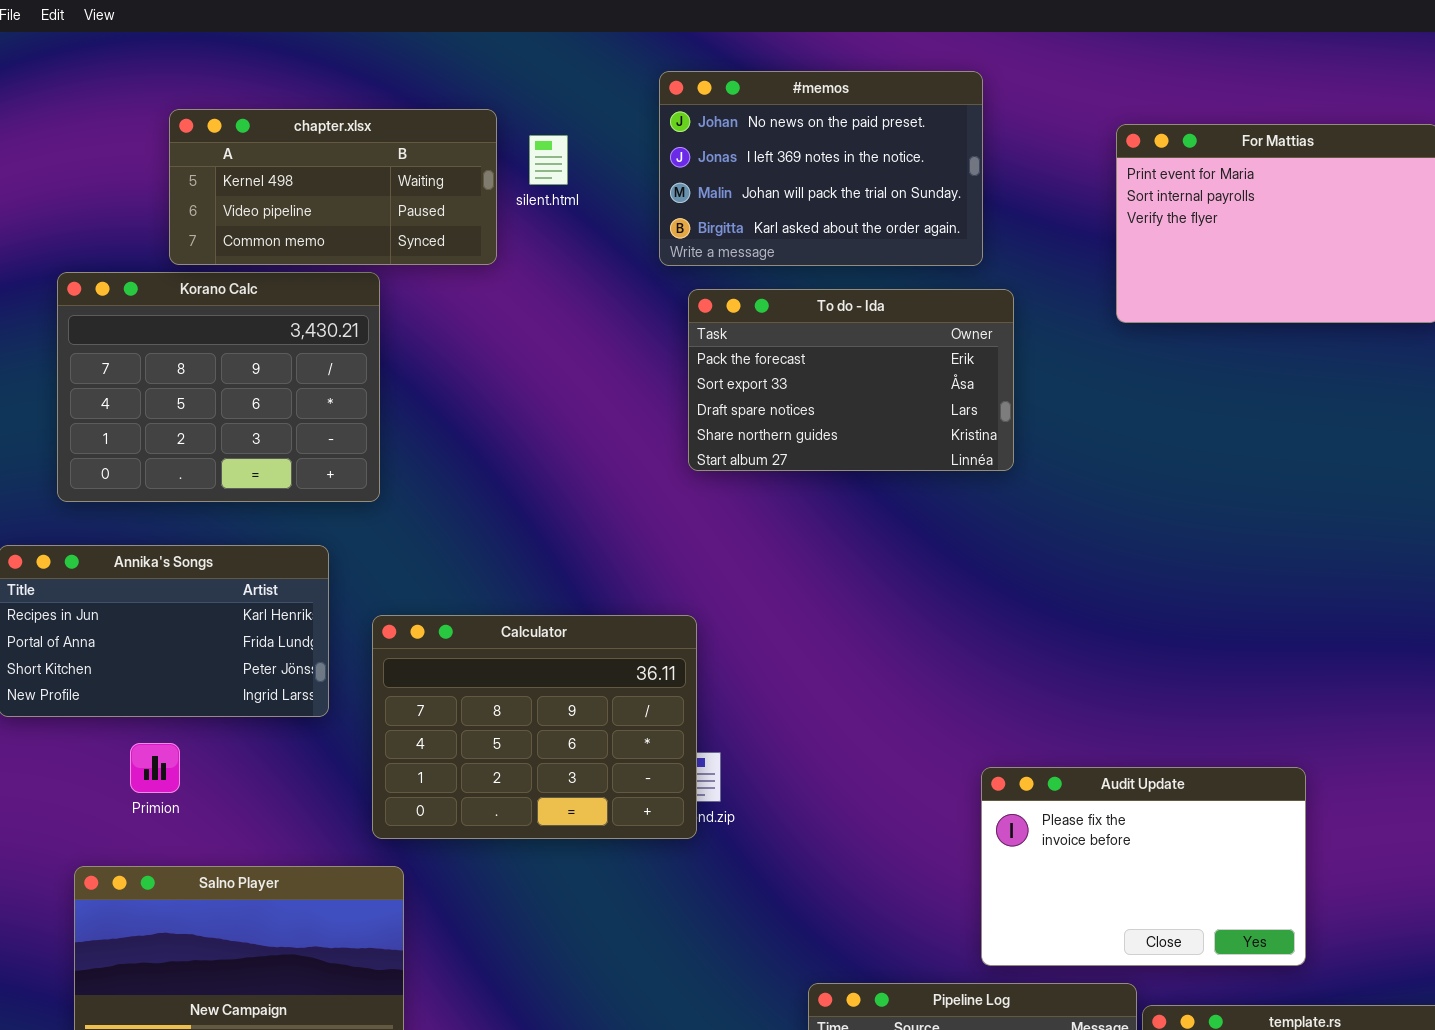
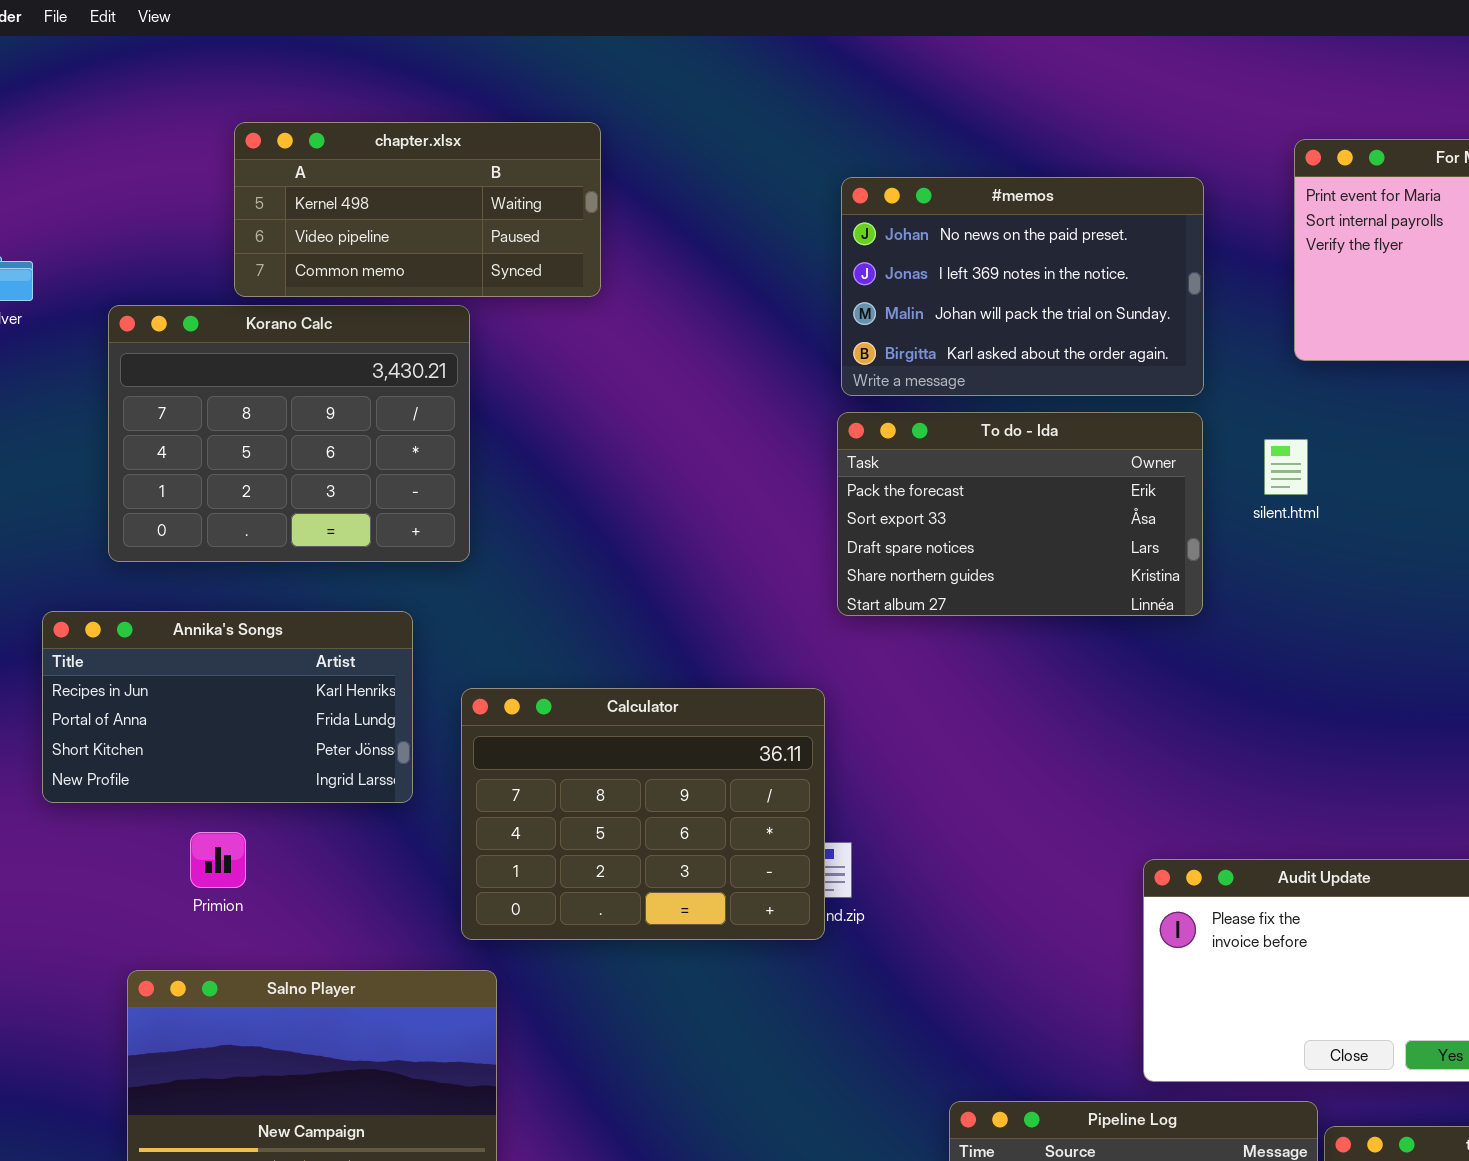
#memos: [659,71,983,266] -> [841,177,1204,396], moved
silent.html: [529,135,568,185] -> [1264,439,1308,495], moved
To do - Ida: [688,289,1014,471] -> [837,412,1203,616], moved

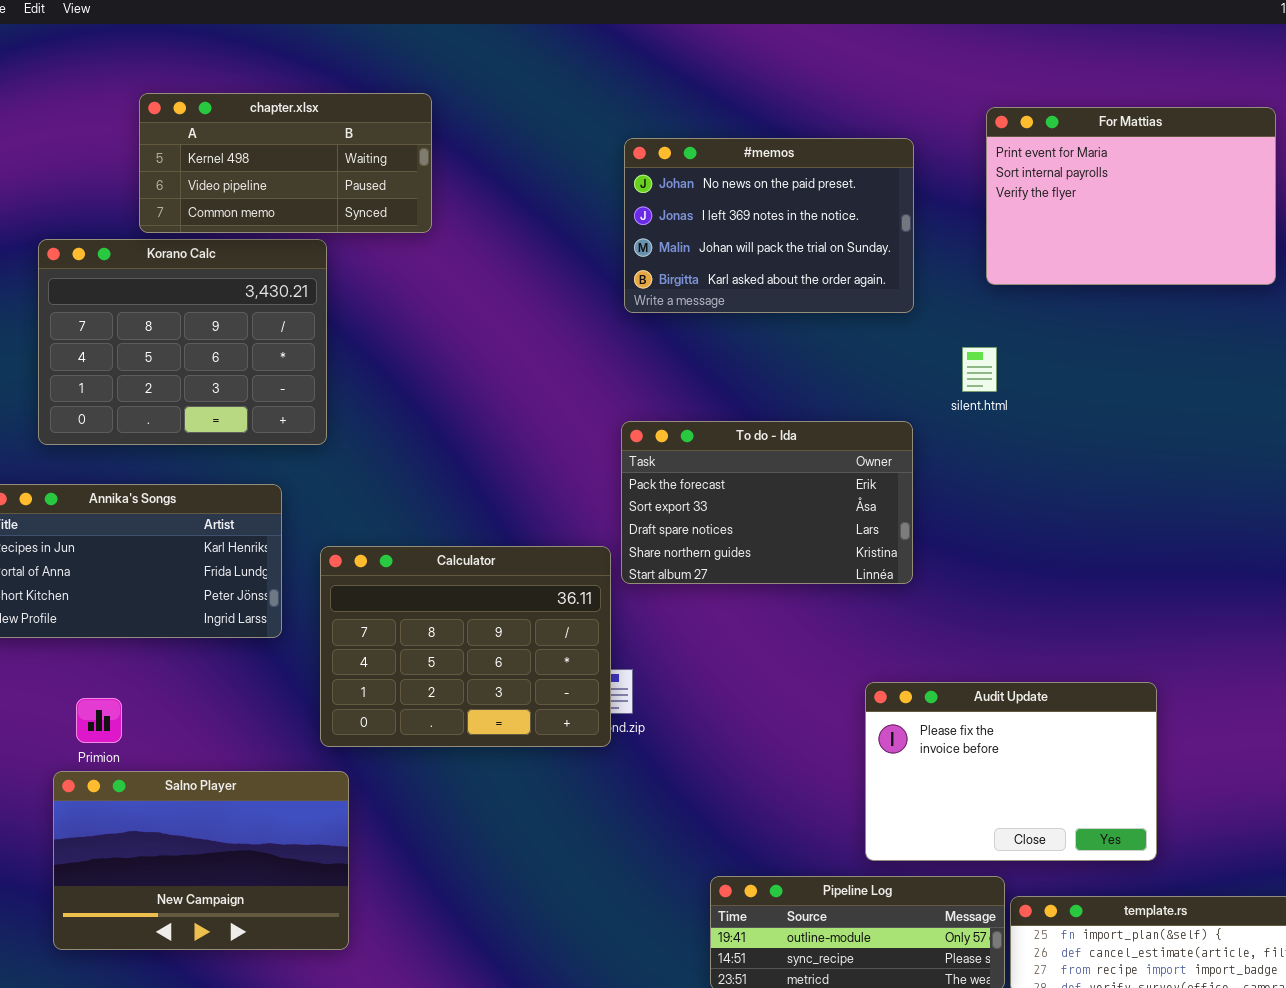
To do - Ida: [837,412,1203,616] -> [621,421,913,584], moved
Primion: [190,832,246,888] -> [76,698,122,743], moved

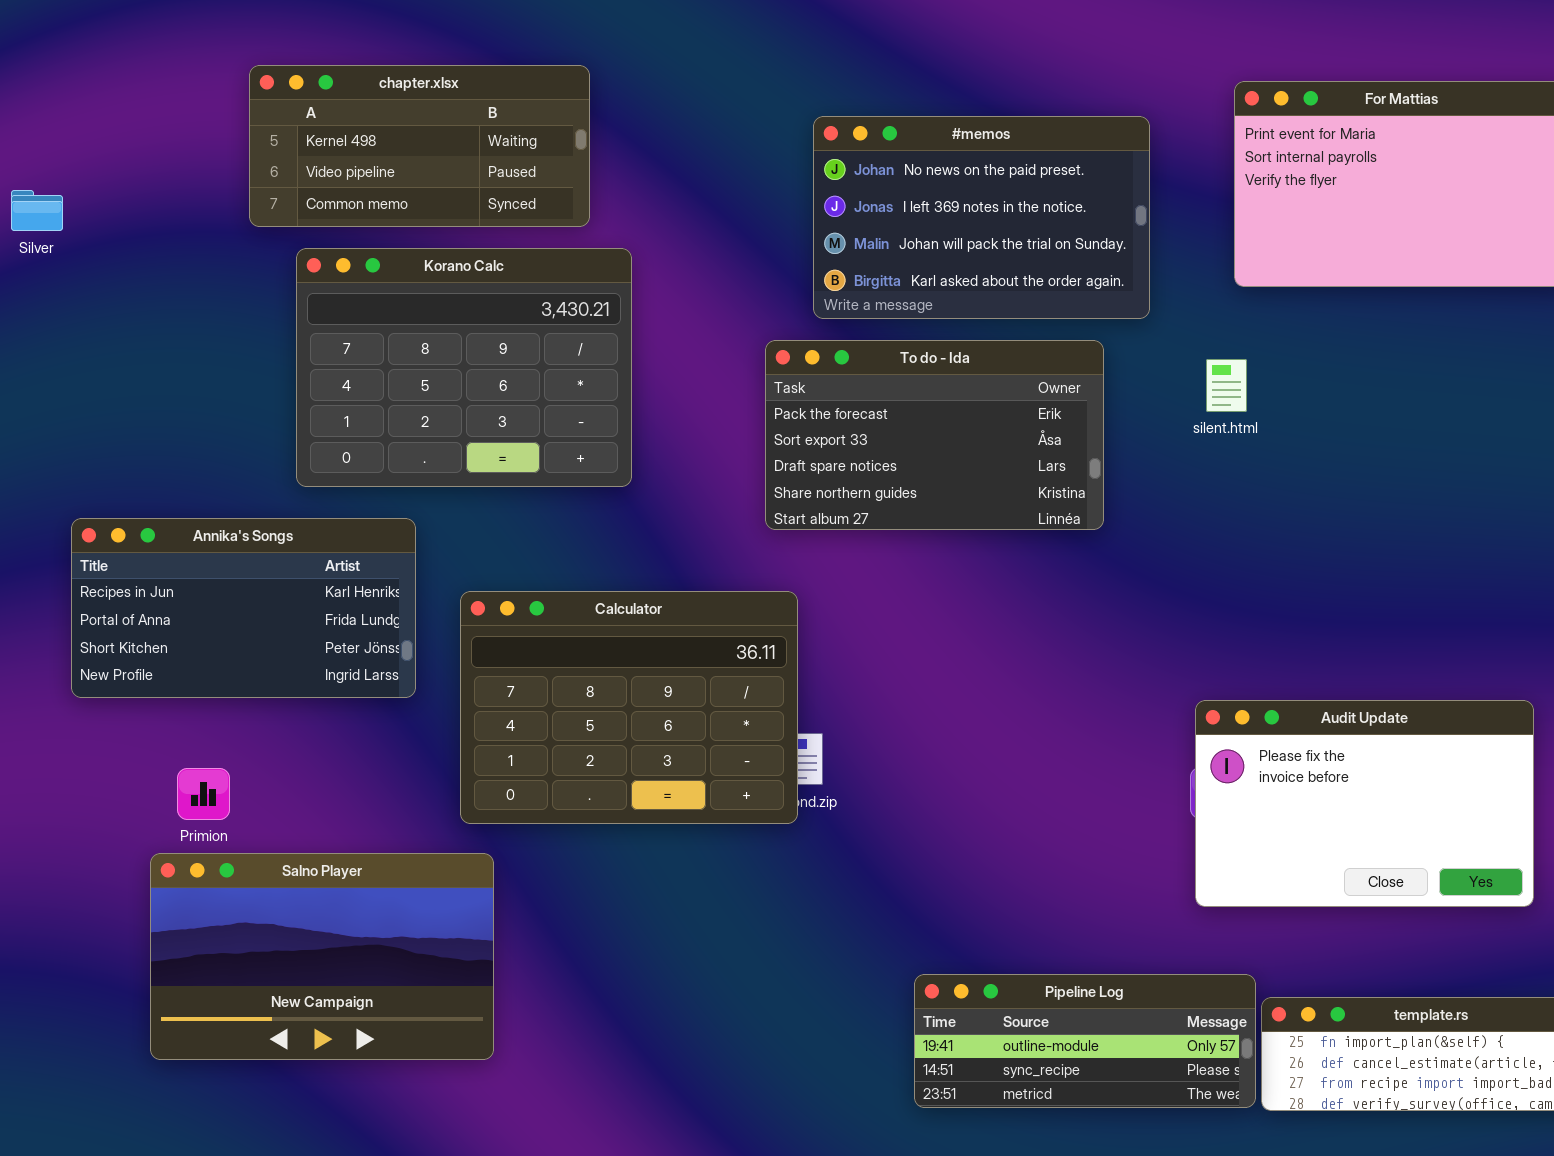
Korano Calc: [38,239,327,445] -> [296,248,632,487], moved
To do - Ida: [621,421,913,584] -> [765,340,1104,530], moved
Audit Update: [865,682,1157,861] -> [1195,700,1534,907], moved

